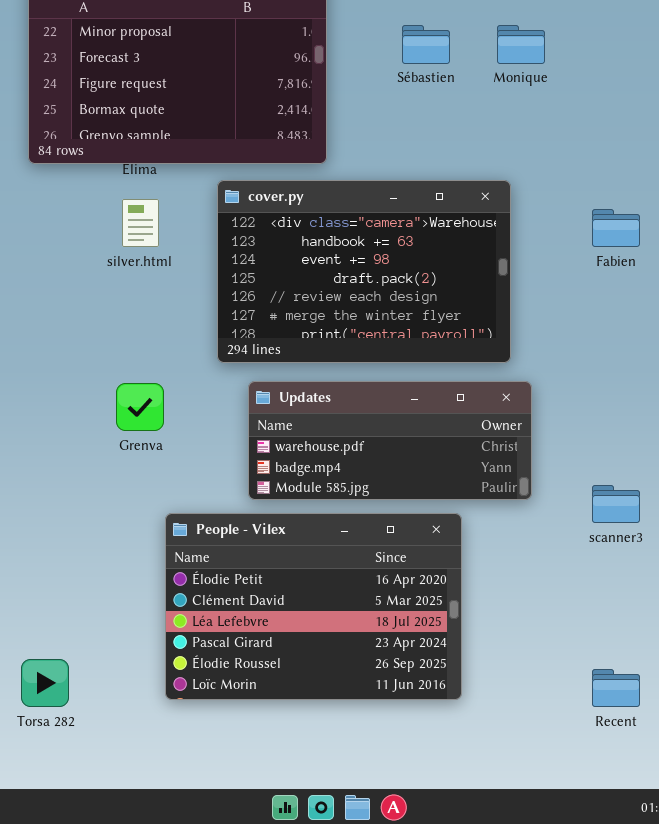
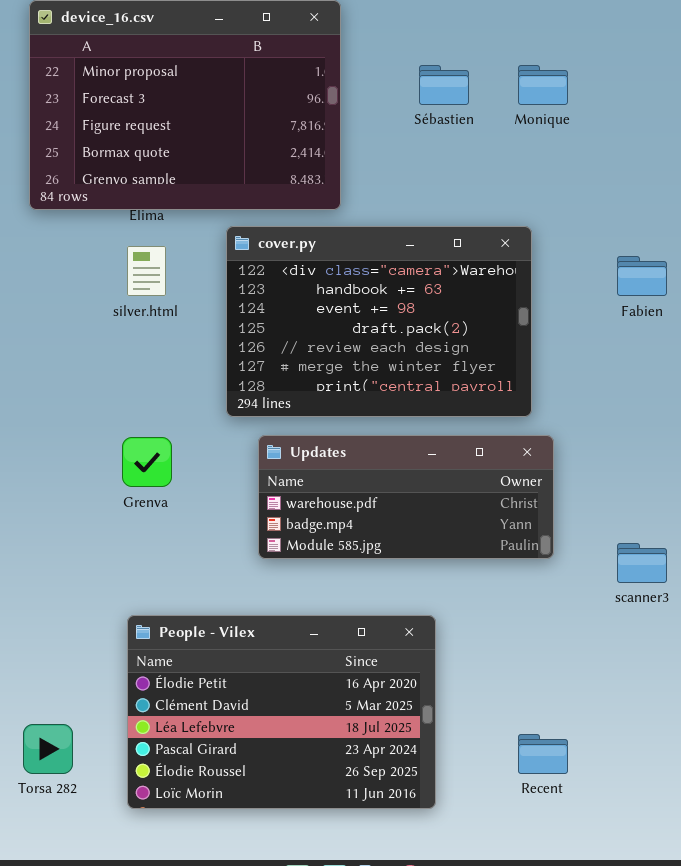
People - Vilex: [165,513,462,700] -> [127,615,436,809], moved
Recent: [592,669,640,707] -> [518,734,568,774], moved

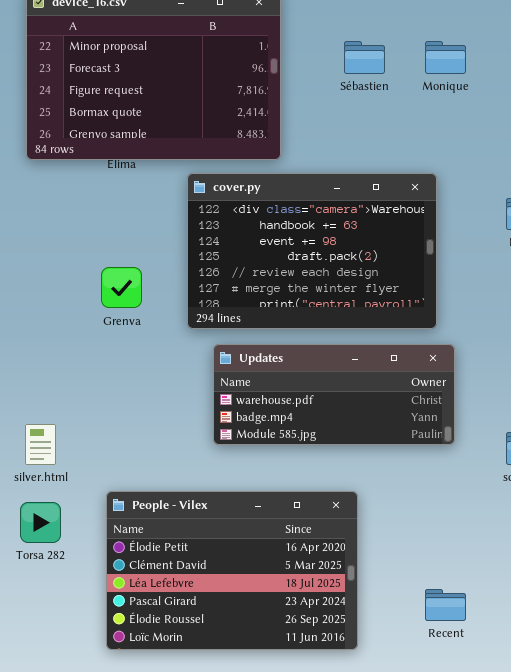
silver.html: [127,246,166,296] -> [25,424,56,465], moved
Grenva: [122,437,172,487] -> [101,267,142,308], moved
Torsa 282: [23,724,73,774] -> [20,502,61,543], moved

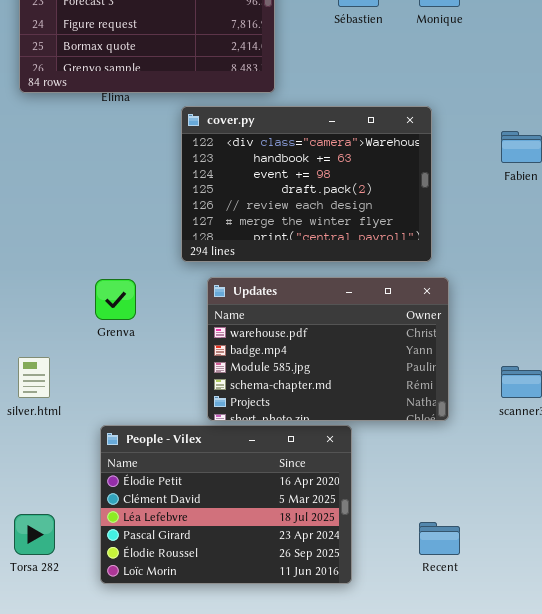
Grenva: [101,267,142,308] -> [95,279,136,320], moved
Updates: [213,344,455,445] -> [207,277,449,421], resized
Torsa 282: [20,502,61,543] -> [14,514,55,555], moved

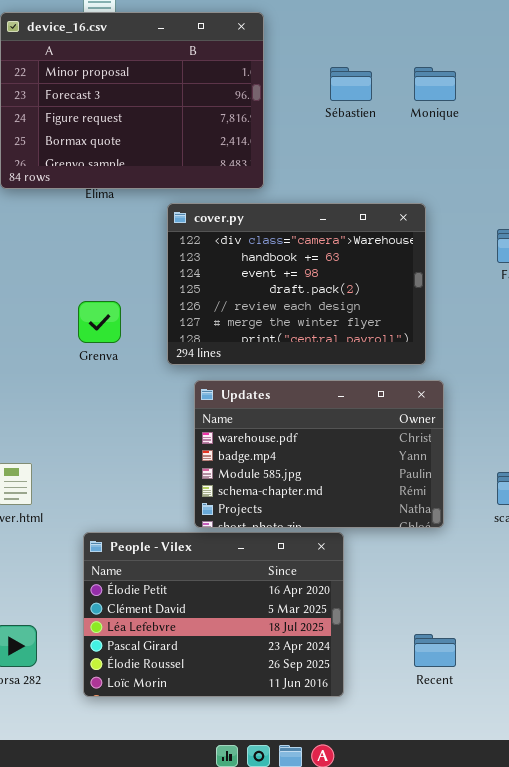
Grenva: [95,279,136,320] -> [78,301,121,343], moved

